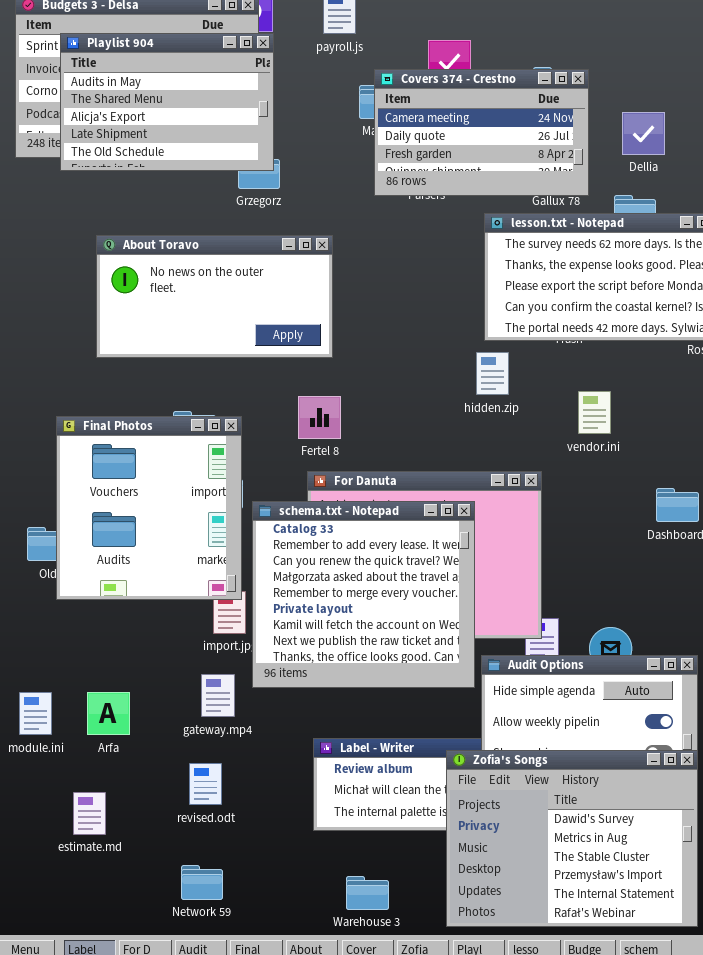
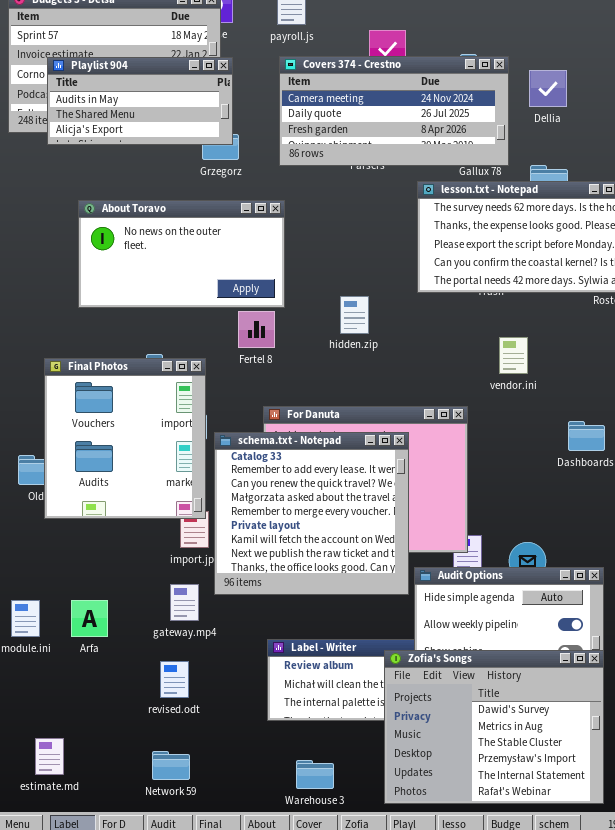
Playlist 904: [60,33,274,171] -> [47,57,233,145], resized
Covers 374 - Crestno: [374,69,589,196] -> [279,56,509,166], resized
Dellia: [622,112,665,155] -> [529,70,567,107], moved
hidden.zip: [476,352,509,395] -> [340,296,369,334], moved
Fertel 8: [298,396,341,439] -> [238,311,275,348], moved
estimate.md: [73,792,106,835] -> [35,738,64,775], moved

